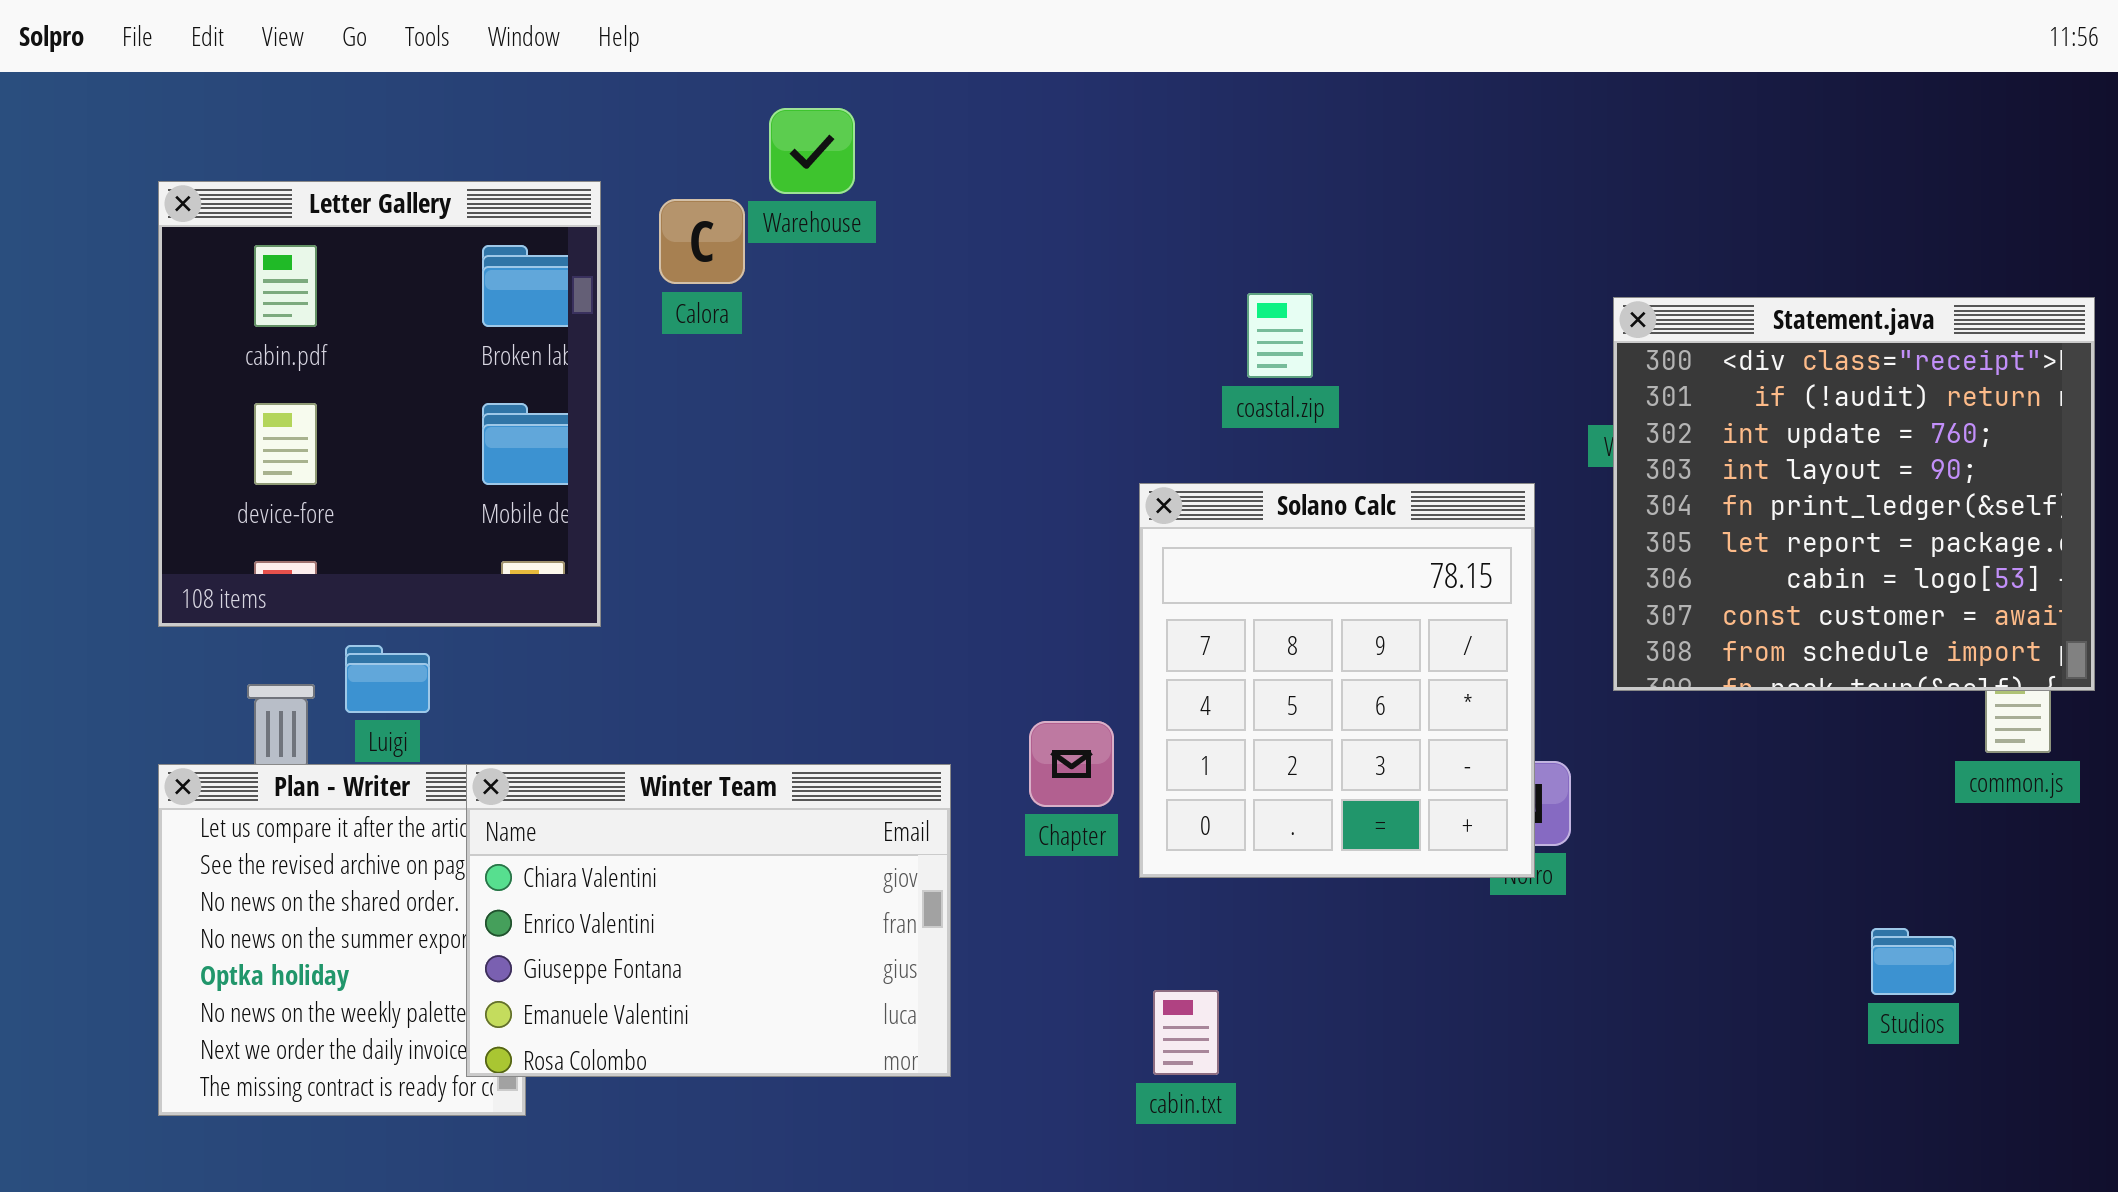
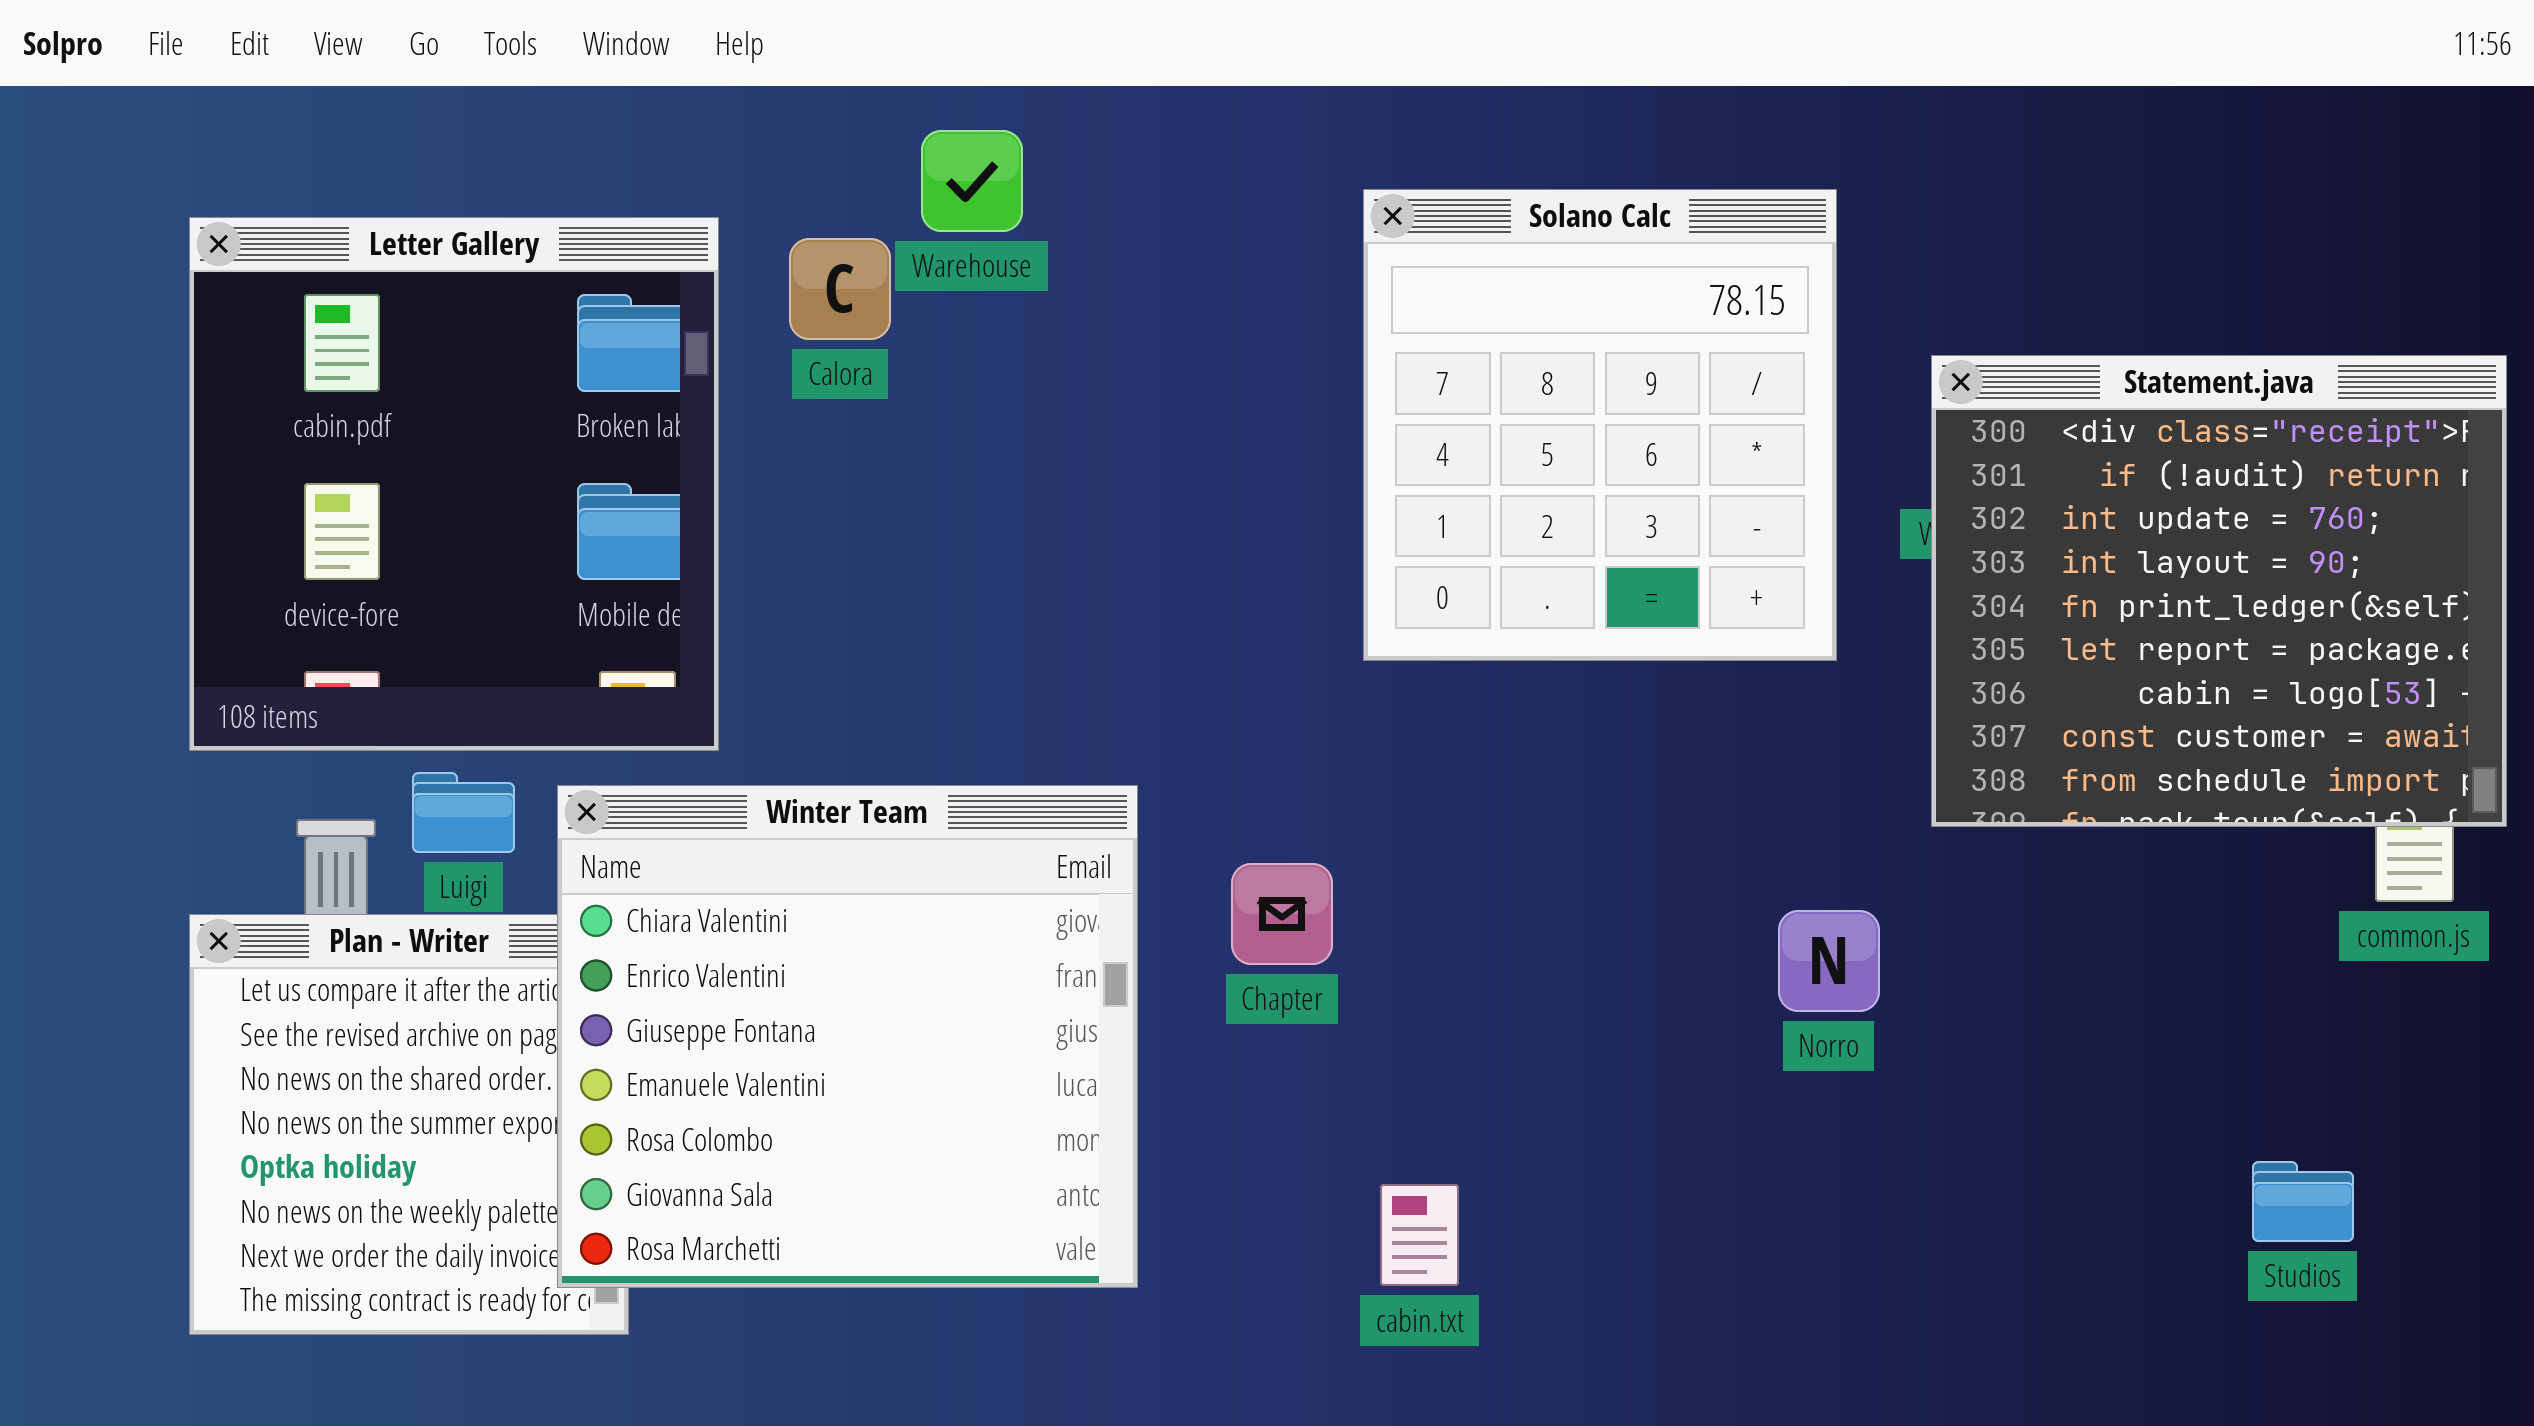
Solano Calc: [1139,483,1535,878] -> [1363,189,1837,661], moved
Winter Team: [466,764,951,1077] -> [557,785,1138,1288], resized
Studios: [1871,928,1956,995] -> [2252,1161,2354,1242], moved

